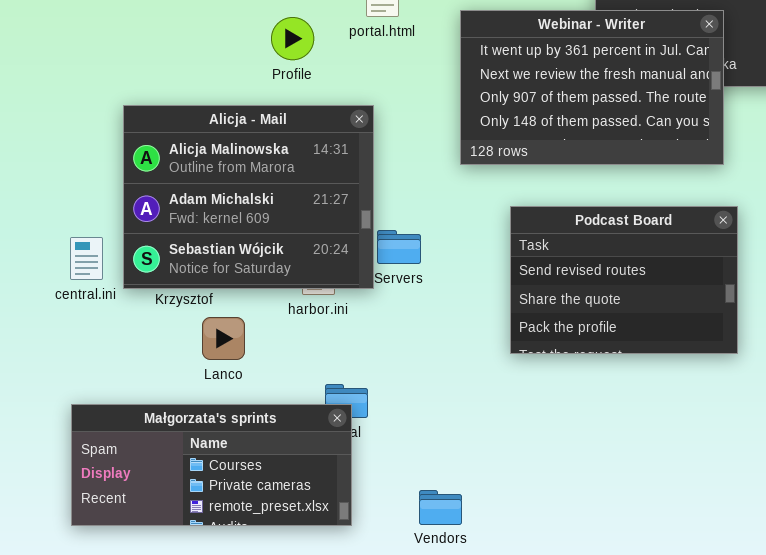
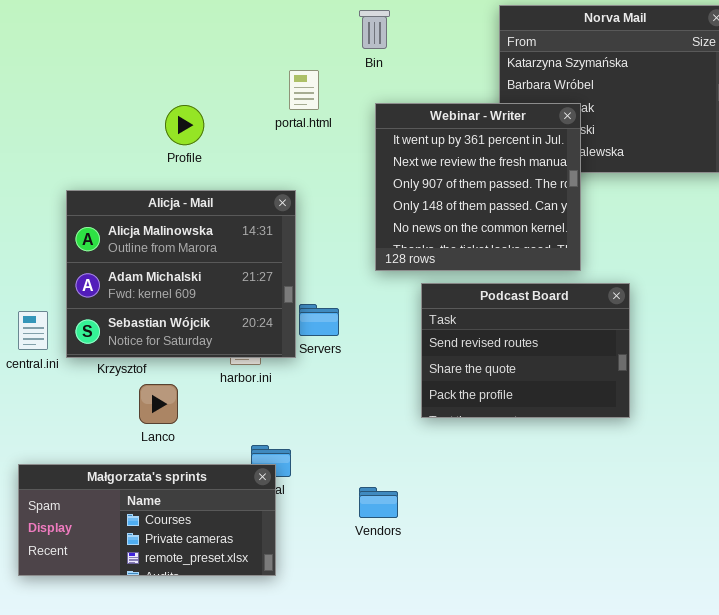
Webinar - Writer: [460,10,724,165] -> [375,103,581,271], resized
Profile: [271,17,314,60] -> [165,105,204,145], moved
Vendors: [419,490,462,525] -> [359,487,398,518], moved

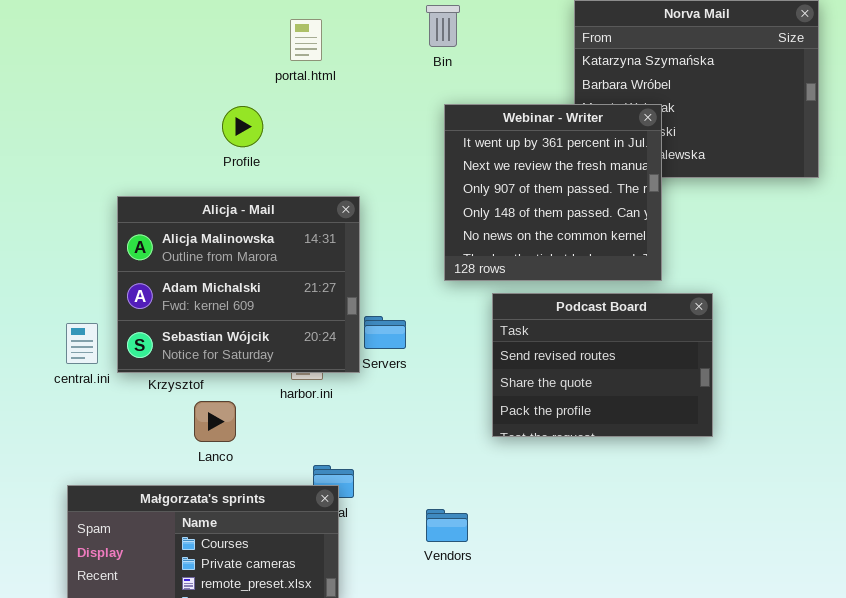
portal.html: [289,70,319,110] -> [290,19,322,61], moved

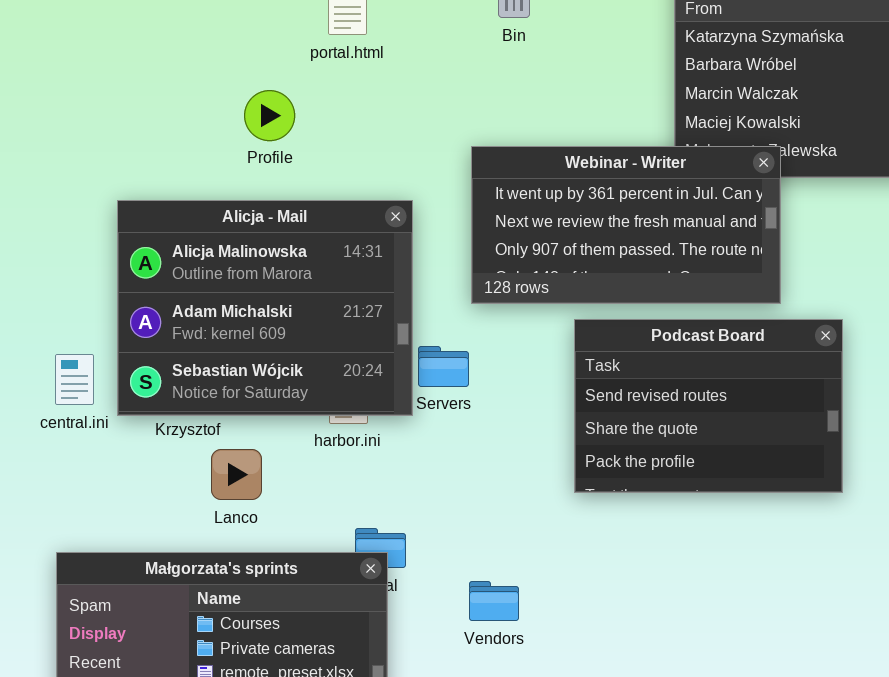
Webinar - Writer: [444,104,662,281] -> [471,146,781,304], resized
Vendors: [426,509,468,542] -> [469,581,519,621], moved

